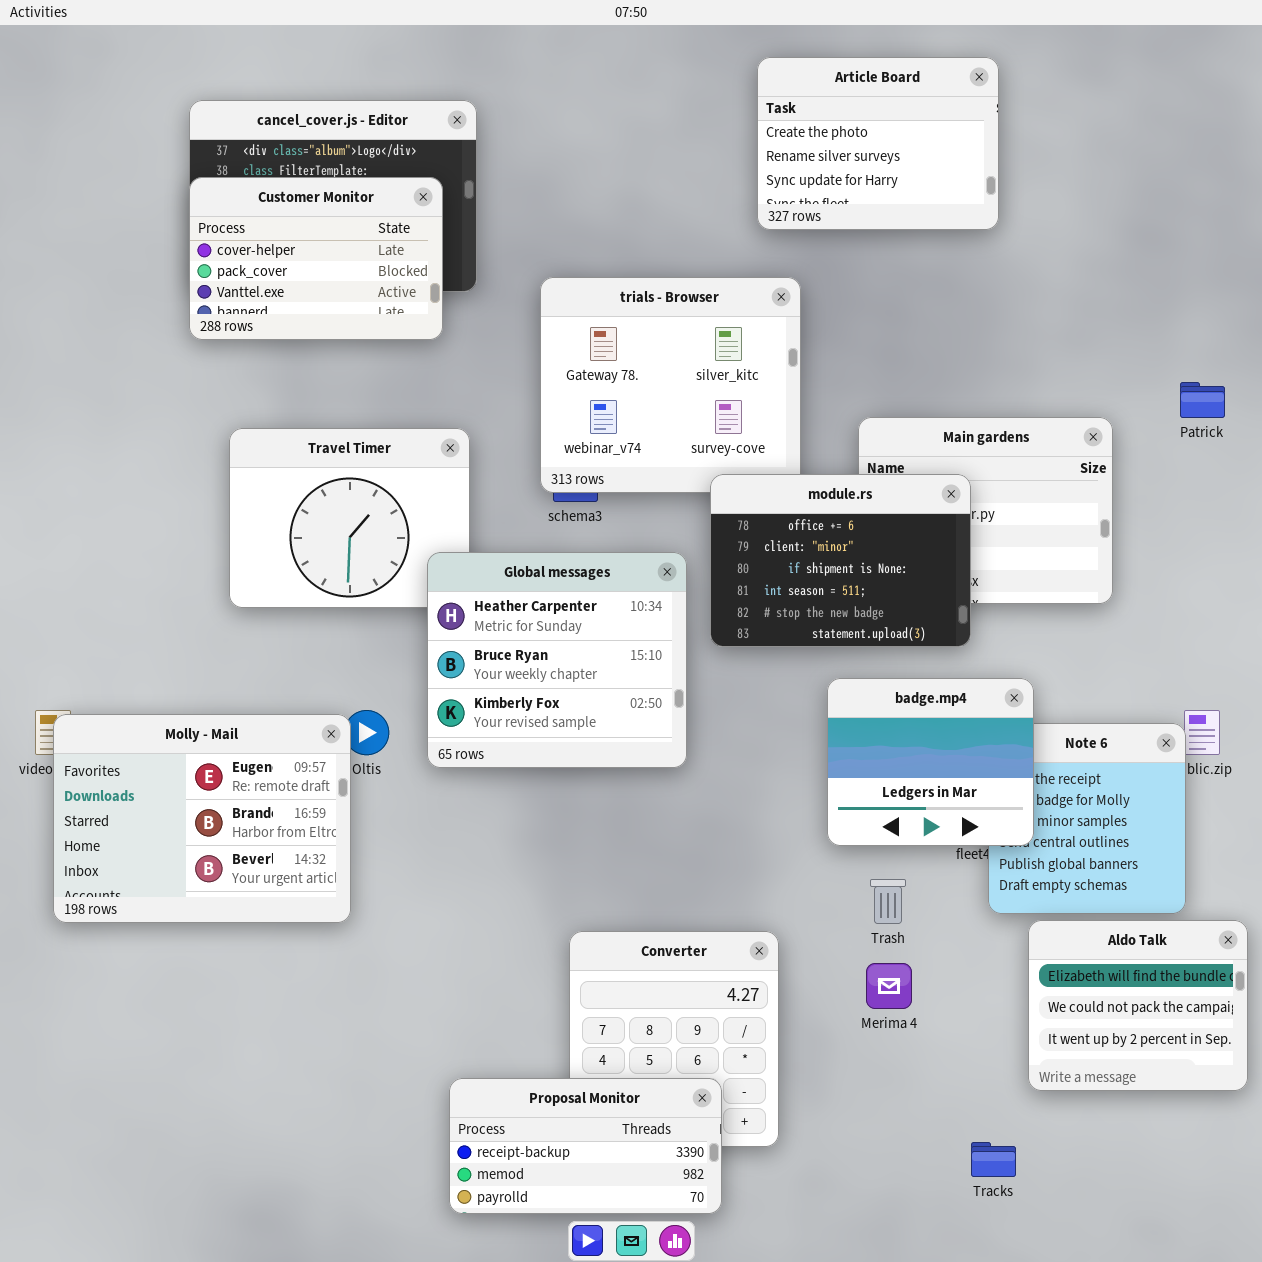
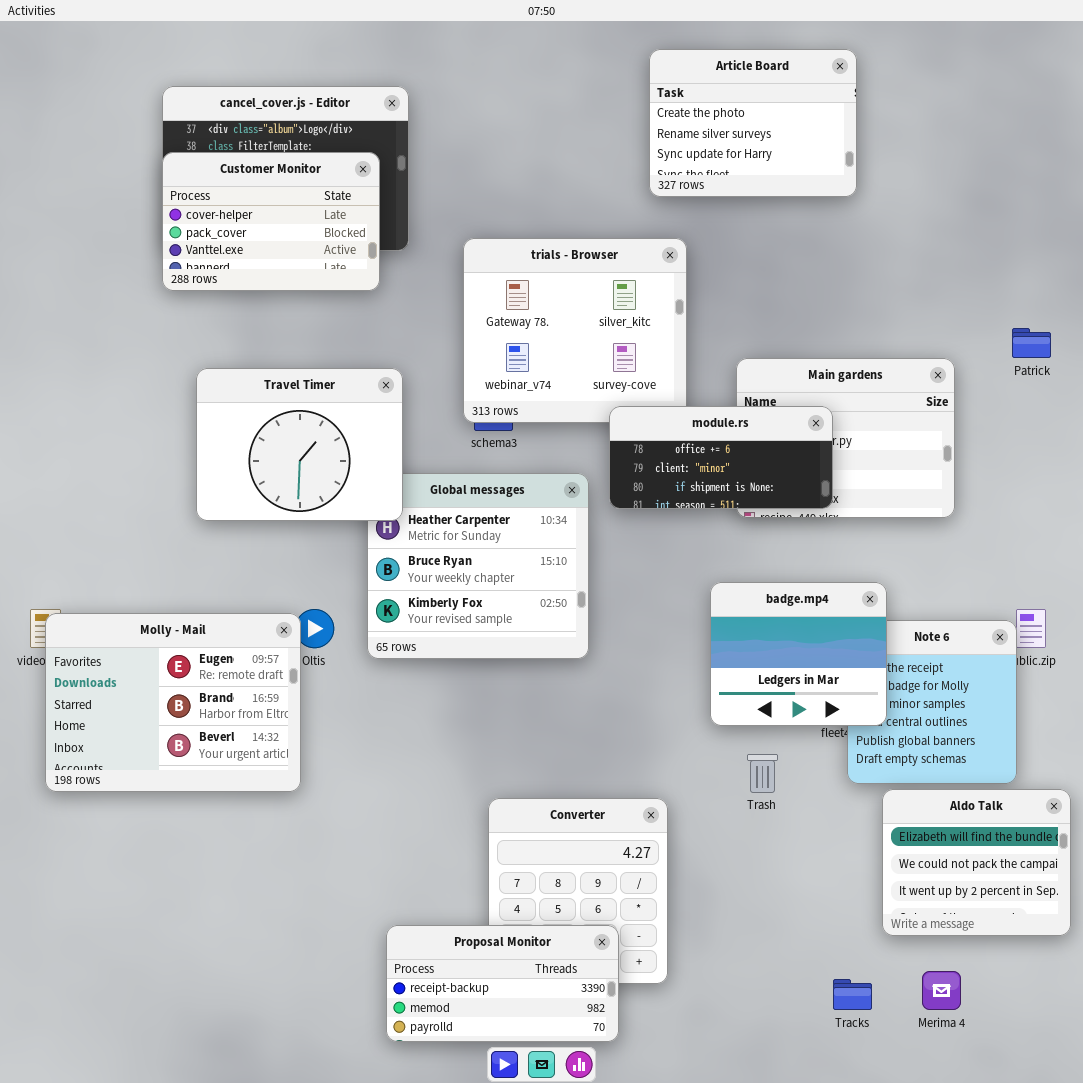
Travel Timer: [229,428,470,608] -> [196,368,403,521], raised
module.rs: [710,474,971,647] -> [609,406,833,509], resized
Merima 4: [866,963,912,1009] -> [922,971,961,1010], moved

